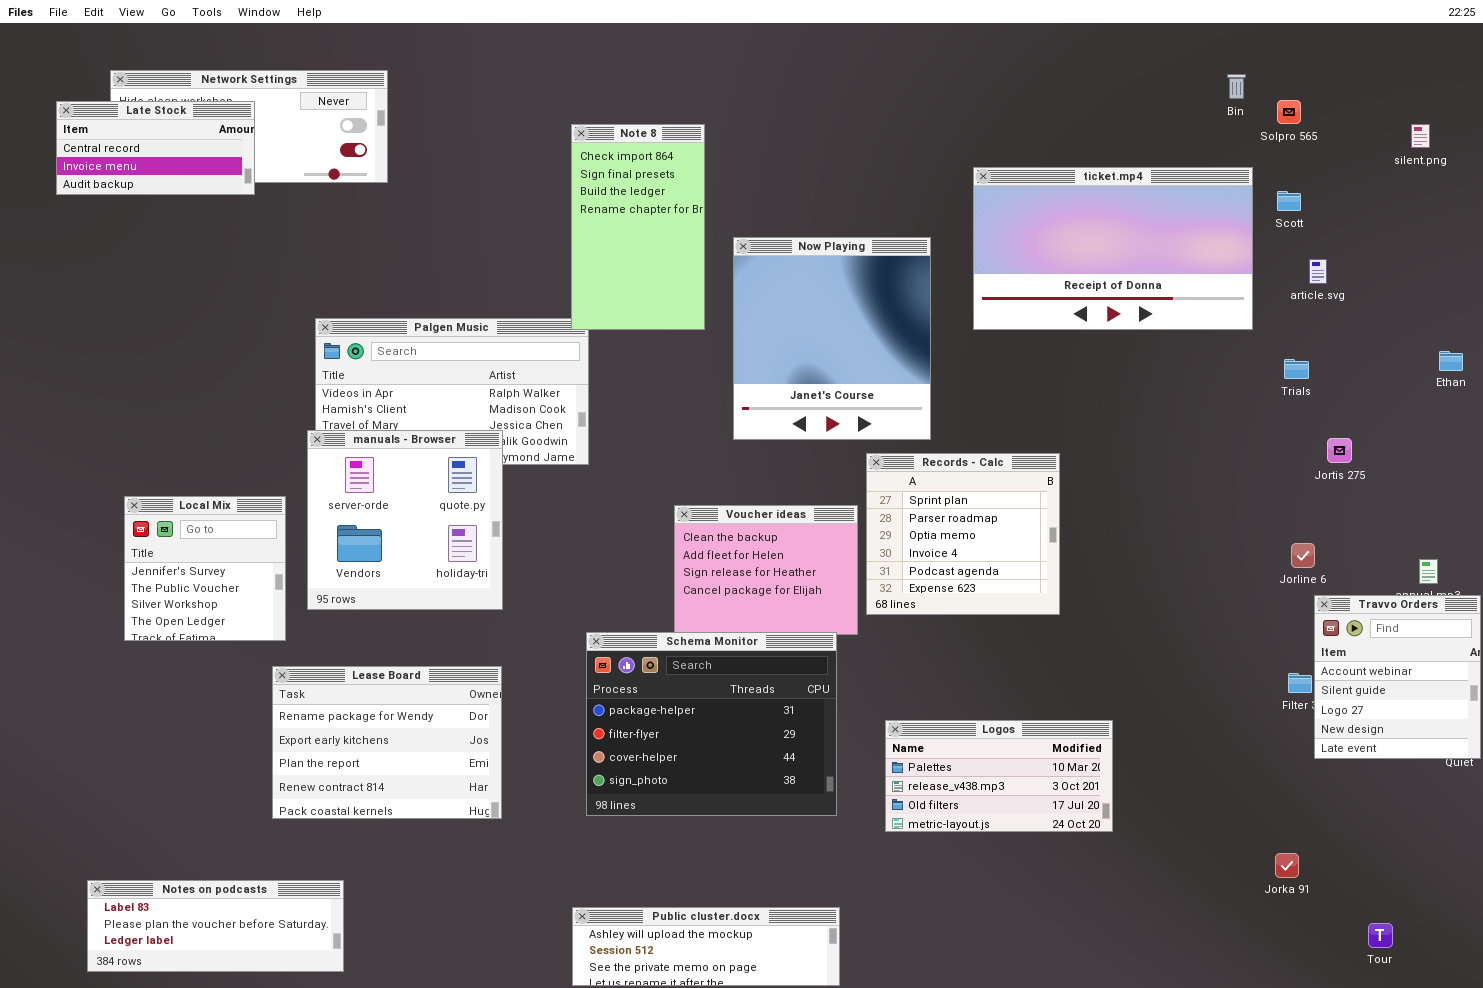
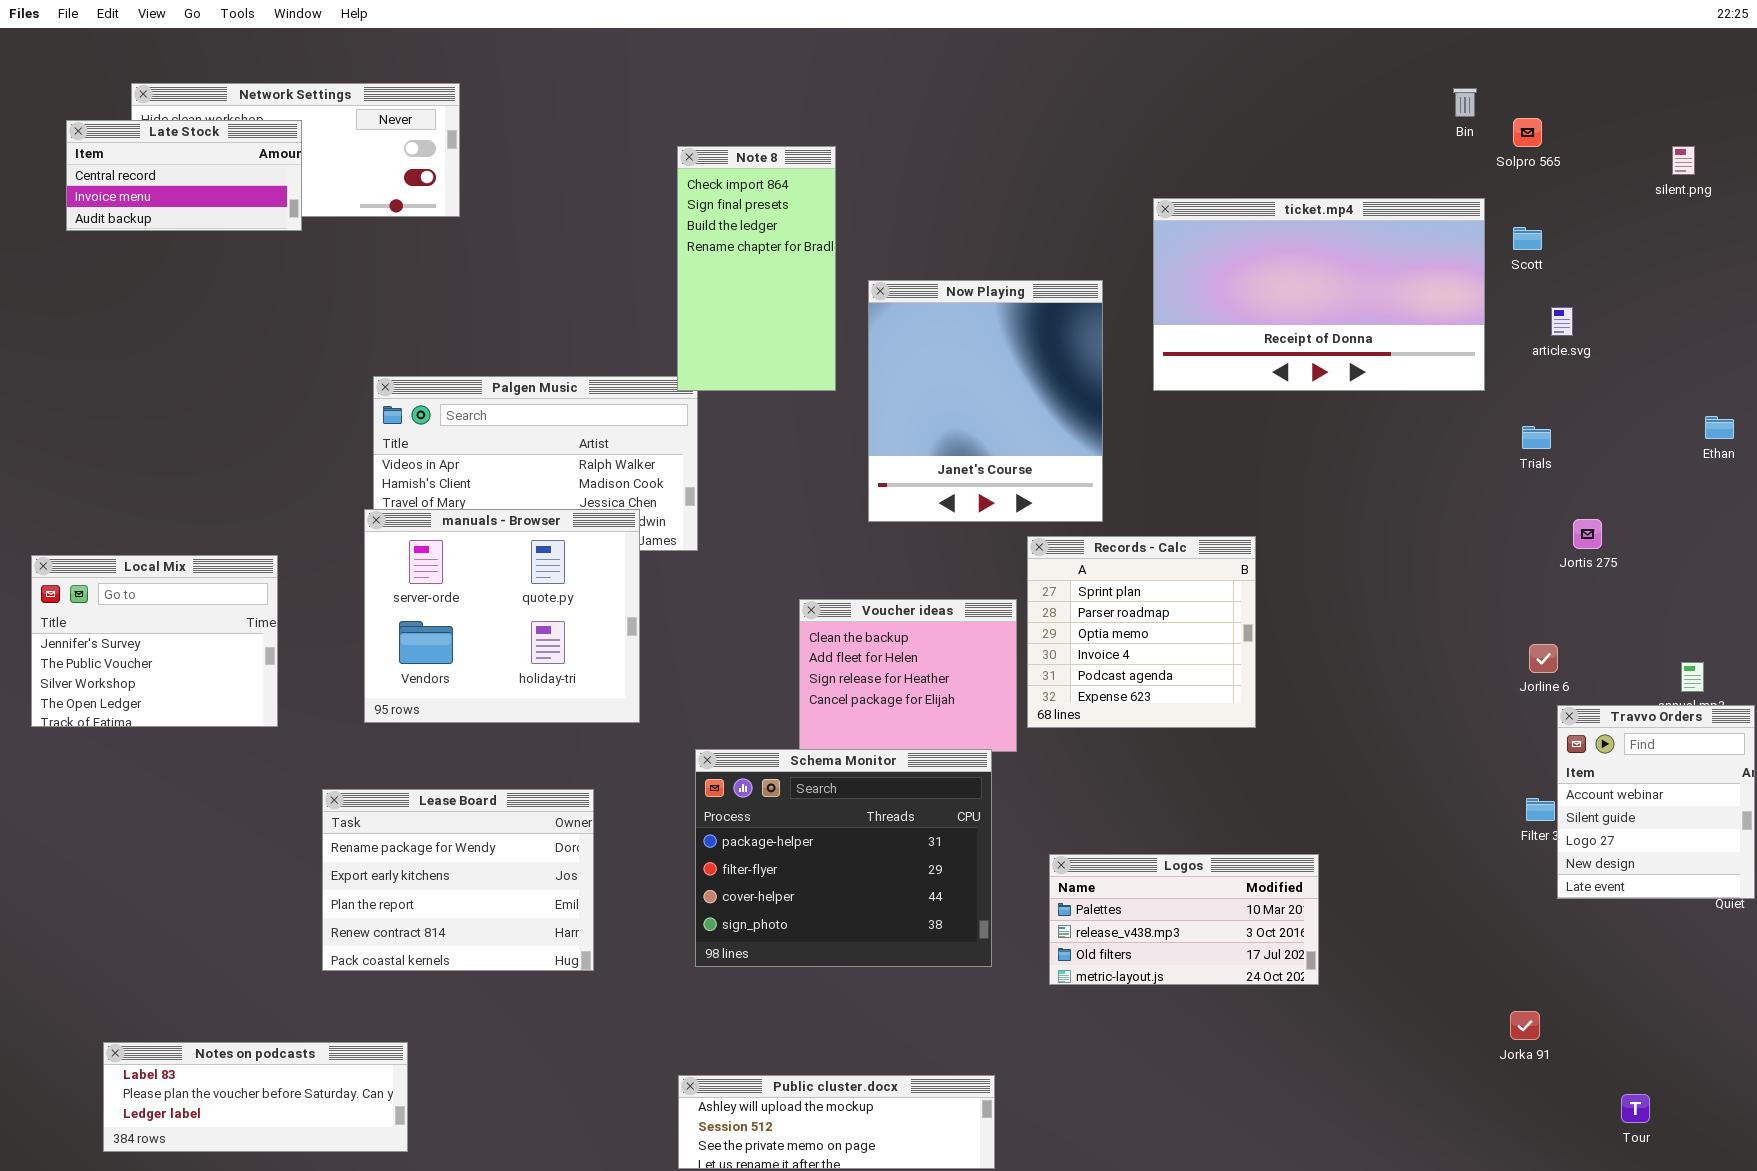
manuals - Browser: [307,430,503,610] -> [364,509,640,723], resized
Local Mix: [124,496,286,641] -> [31,555,278,727], moved, resized

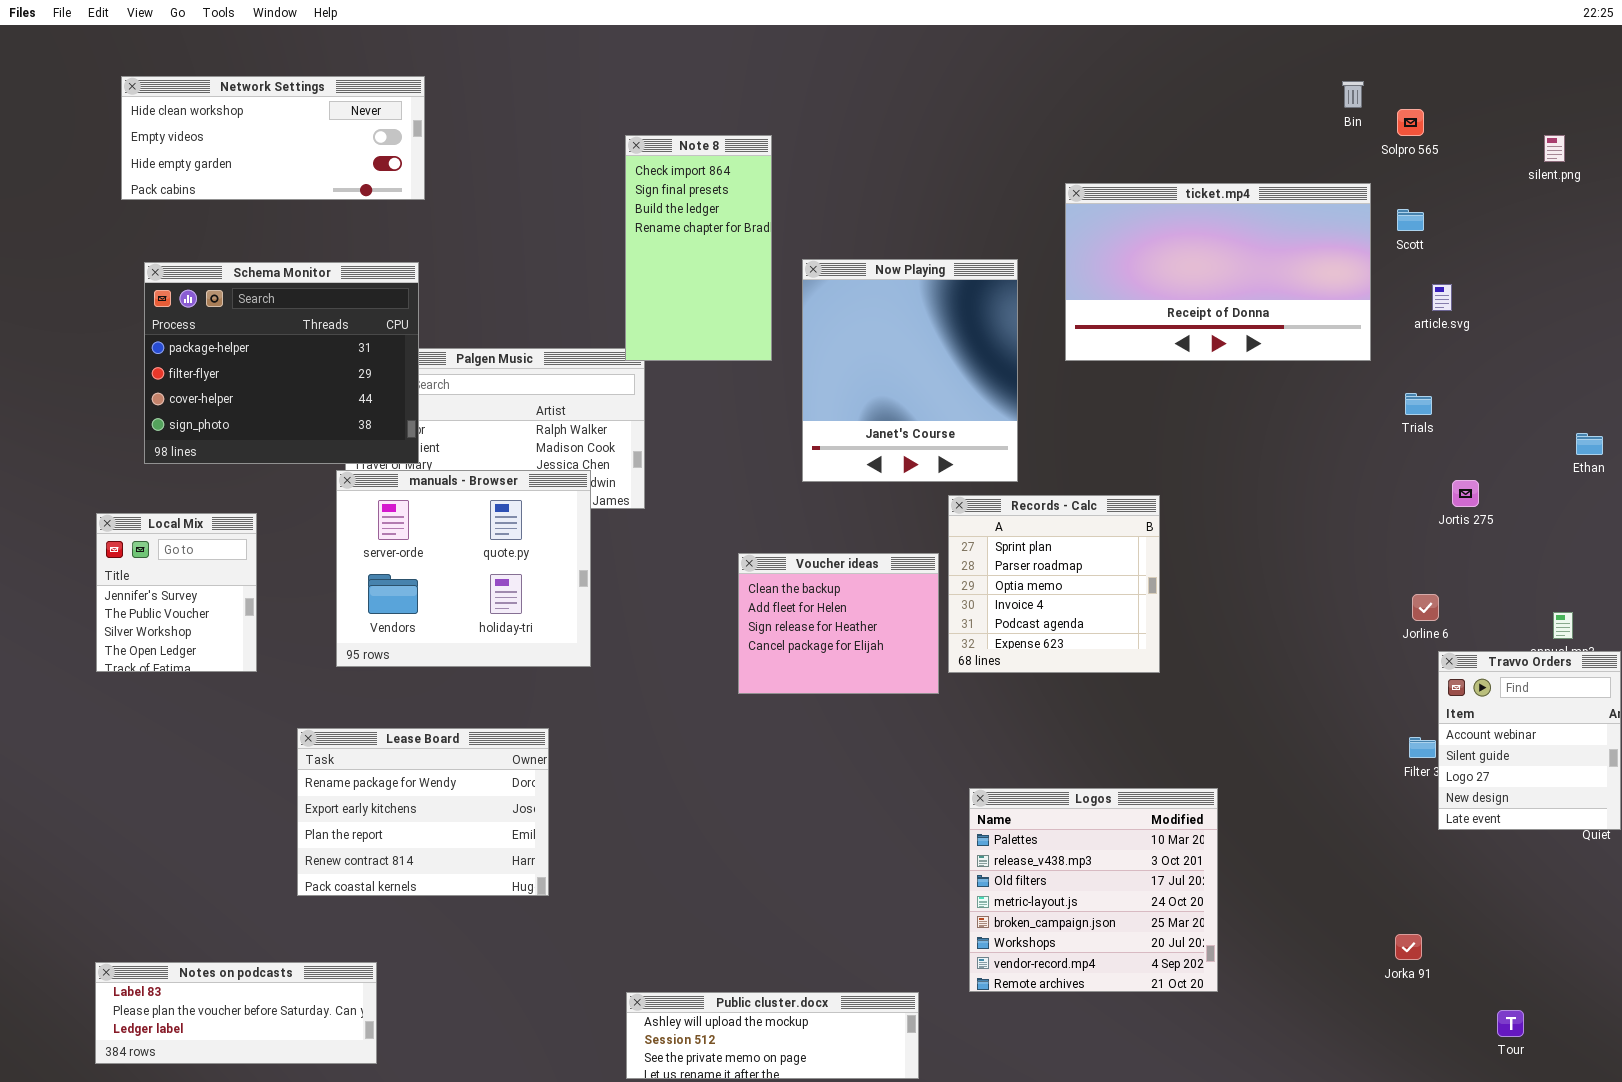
Late Stock: [66,120,302,231] -> none, closed
Ethan: [1705,416,1734,439] -> [1576,433,1603,455], moved
Local Mix: [31,555,278,727] -> [96,513,257,672], resized
Schema Monitor: [695,749,992,967] -> [144,262,419,464], moved
Logos: [1049,854,1319,985] -> [969,788,1218,992], resized

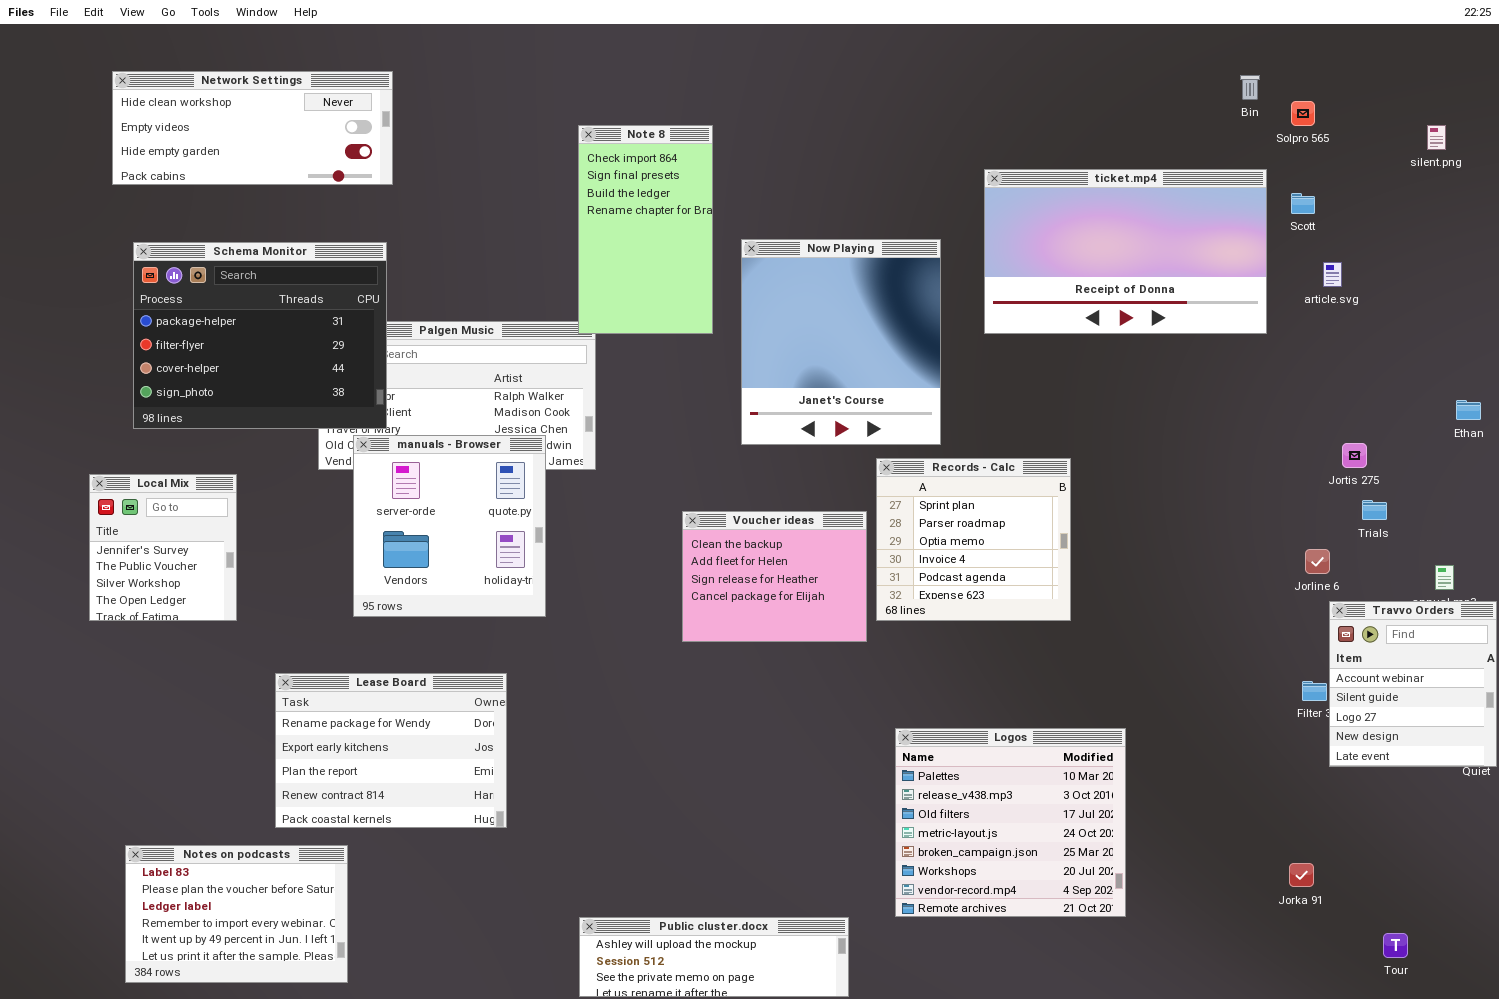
Trials: [1405,393,1432,415] -> [1362,500,1387,520], moved
manuals - Browser: [336,470,591,667] -> [353,435,546,617], resized
Notes on podcasts: [95,962,377,1064] -> [125,845,348,983], resized

